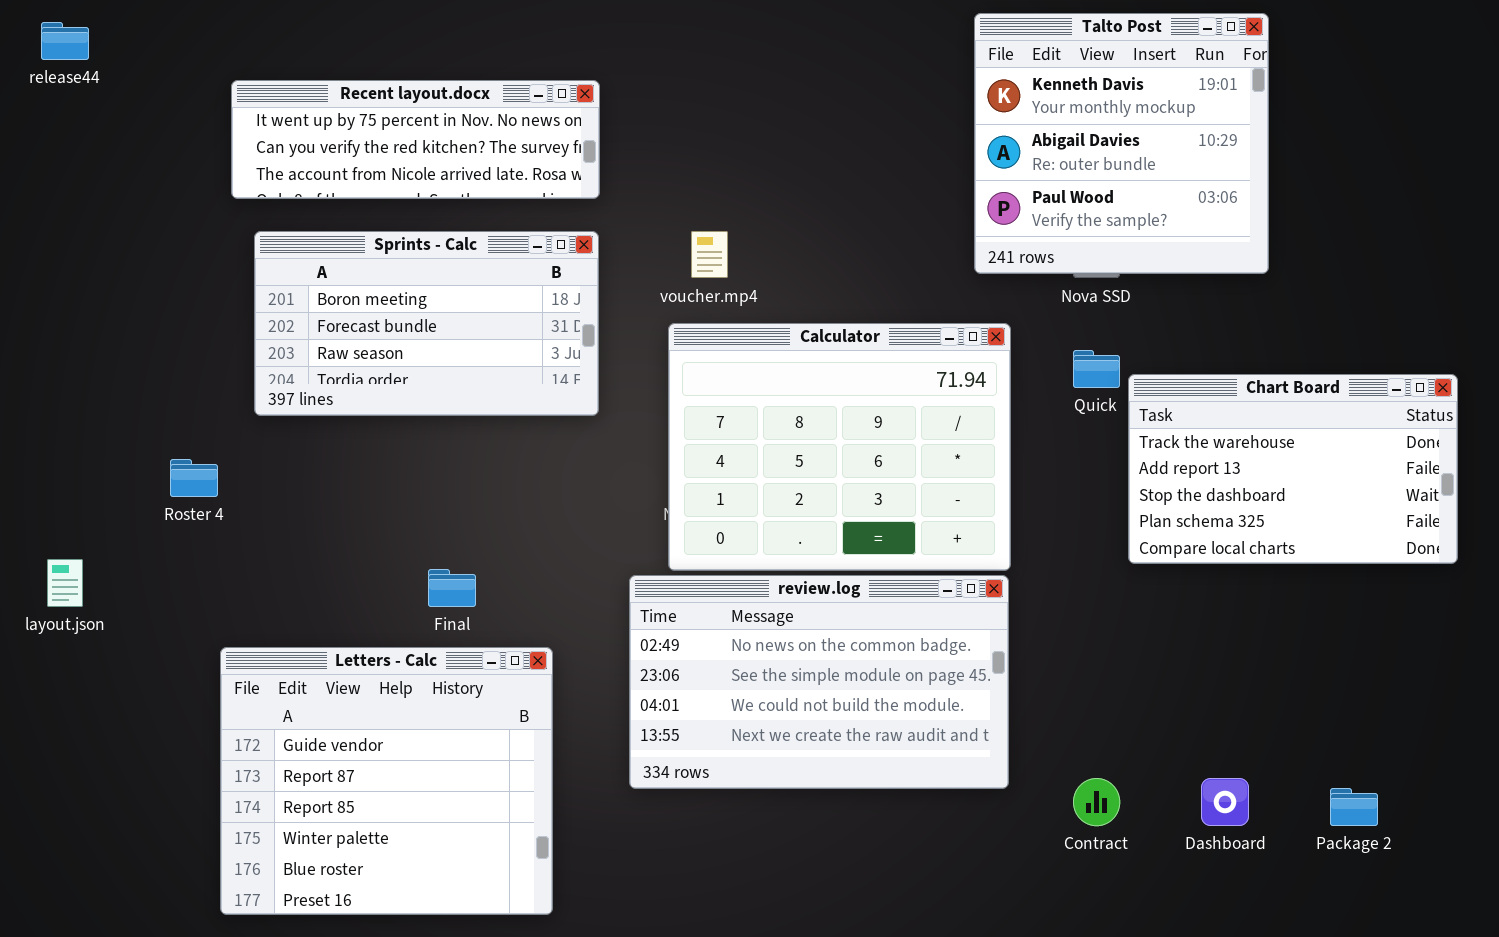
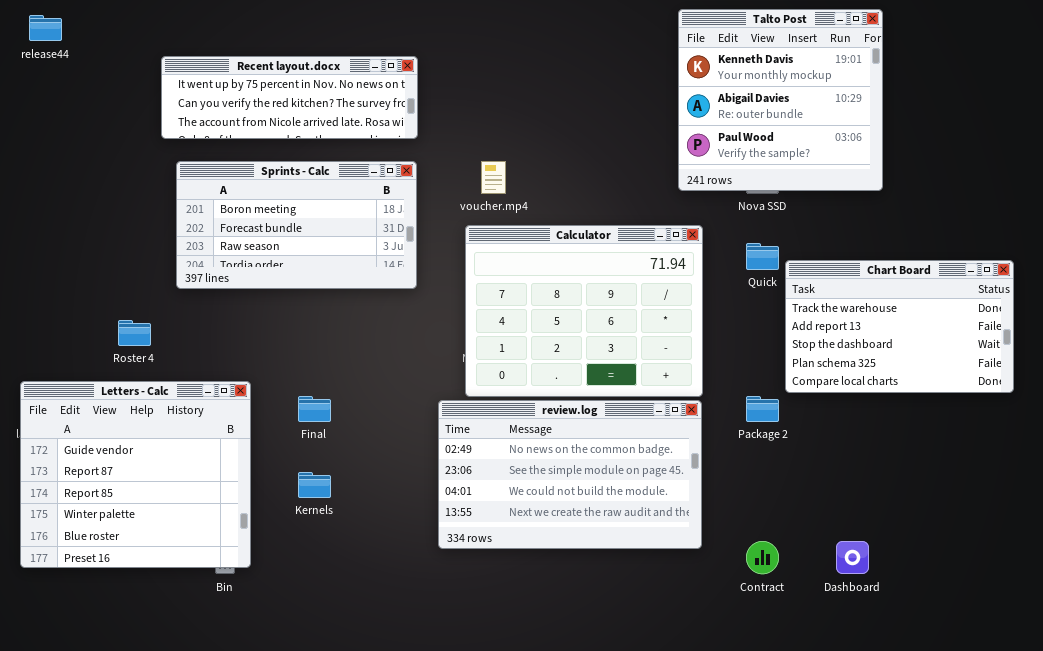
Letters - Calc: [220,647,553,915] -> [20,381,251,568], moved
Package 2: [1330,788,1378,826] -> [746,396,779,422], moved

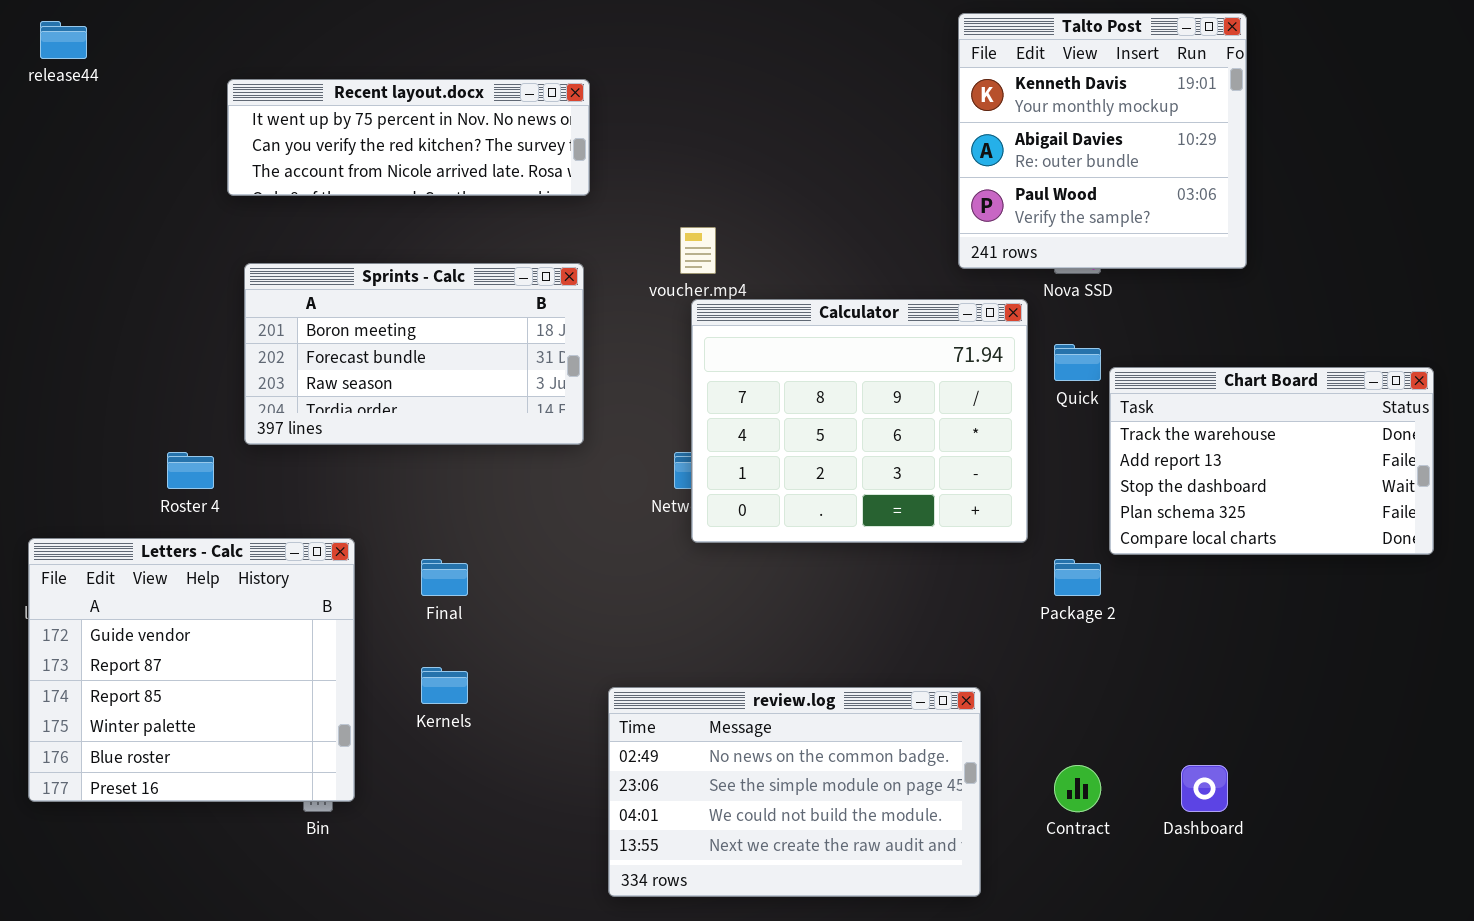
Sprints - Calc: [176,161,417,289] -> [244,263,584,445], moved
Calculator: [465,225,703,397] -> [691,299,1028,543], moved
review.log: [438,400,702,549] -> [608,687,981,897], moved

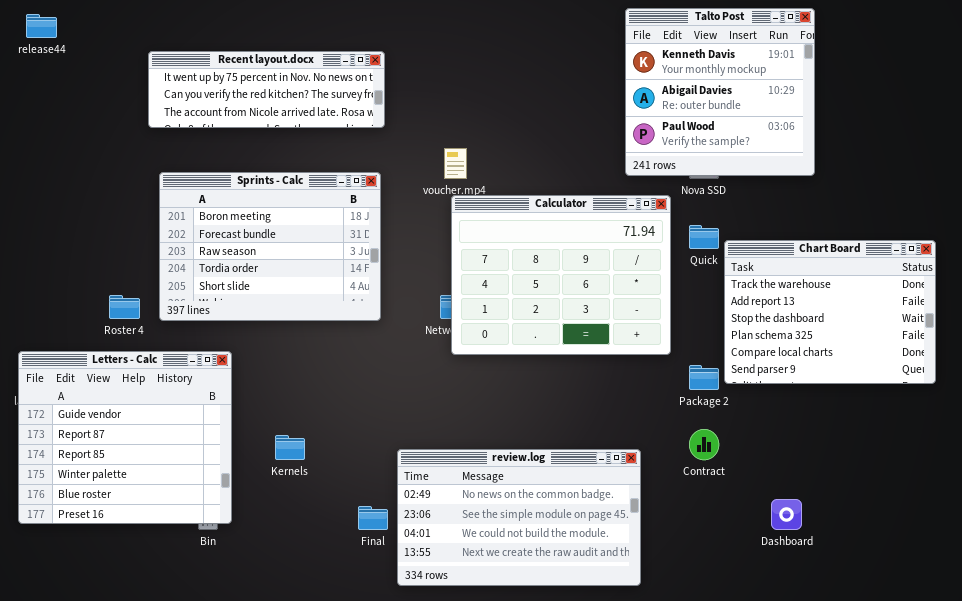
Sprints - Calc: [244,263,584,445] -> [159,172,381,321], resized
Chart Board: [1109,367,1434,555] -> [724,240,936,384], resized
Final: [421,559,468,596] -> [358,506,388,530], moved
Contract: [1054,765,1101,812] -> [689,429,719,460], moved

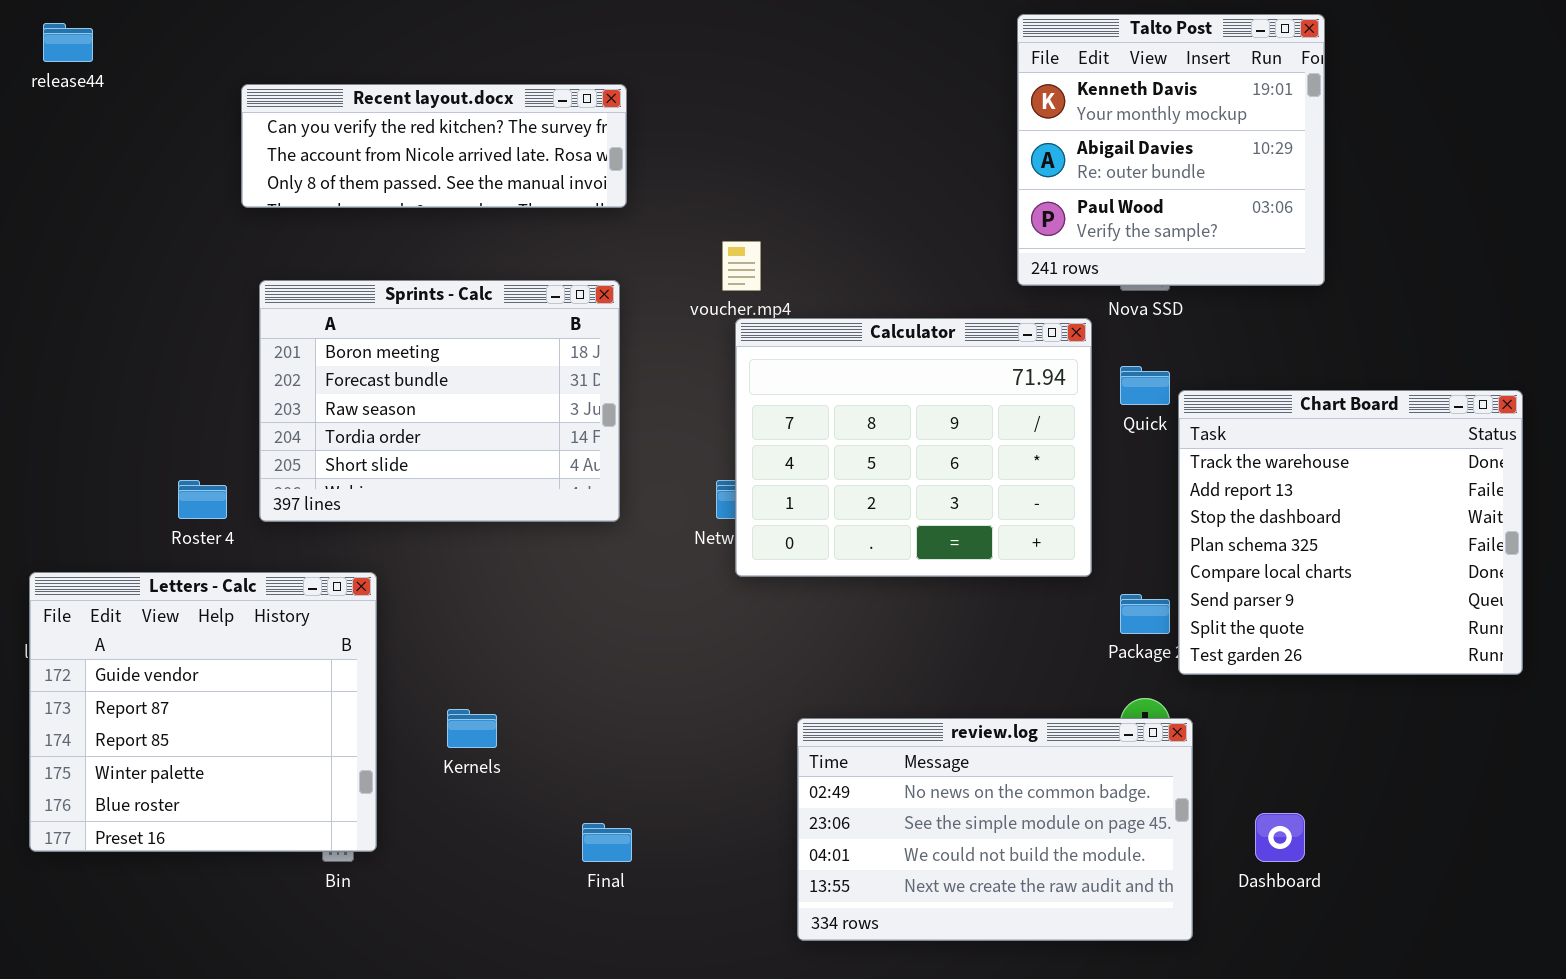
Recent layout.docx: [148,51,385,128] -> [241,84,627,208], scrolled down 1 row
Chart Board: [724,240,936,384] -> [1178,390,1523,675], resized
review.log: [397,449,641,586] -> [797,718,1193,941], moved

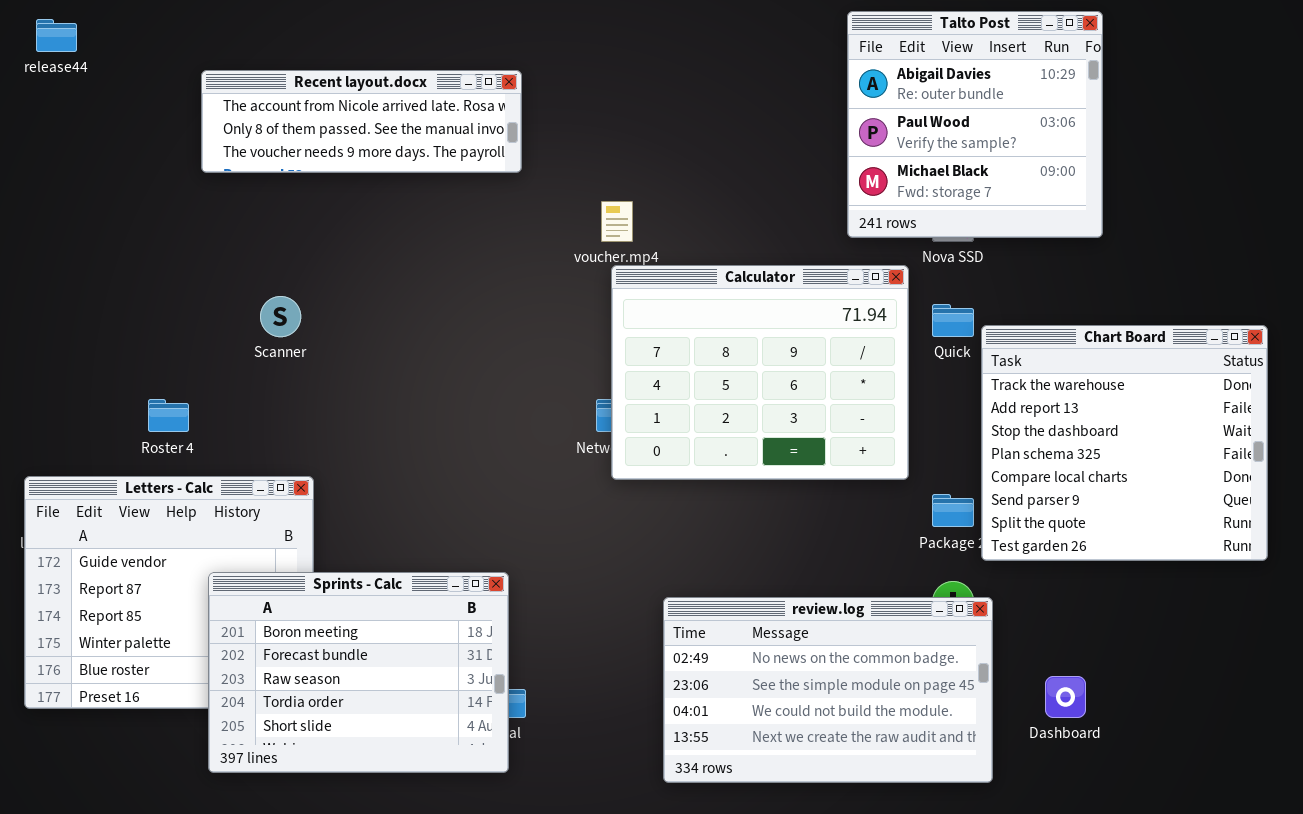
Talto Post: [1017,14,1325,286] -> [847,11,1103,238], scrolled down 1 row
Recent layout.docx: [241,84,627,208] -> [201,70,522,173], scrolled down 1 row
Sprints - Calc: [259,280,620,522] -> [208,572,509,773], moved

